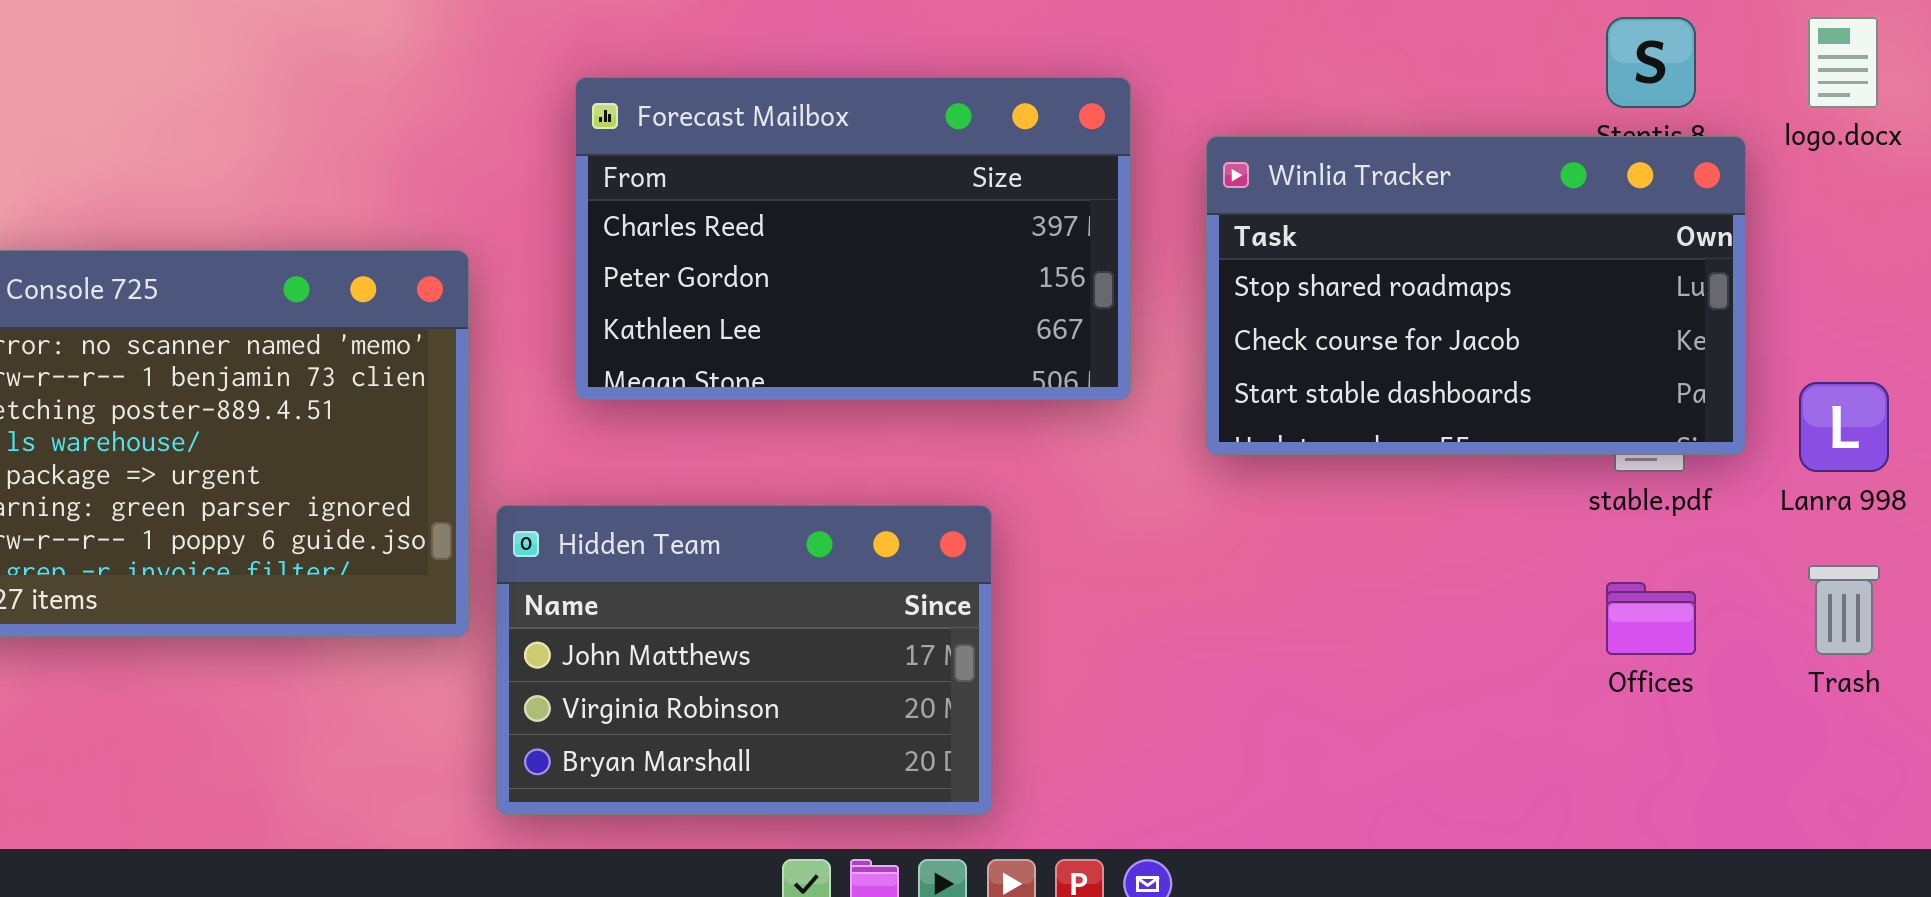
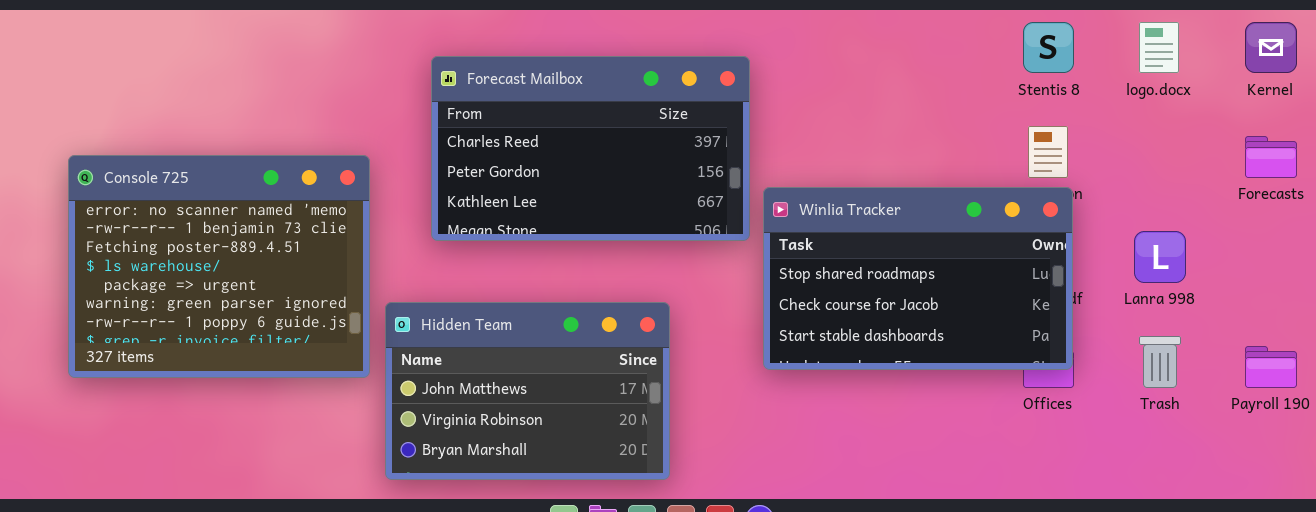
Winlia Tracker: [1206,136,1746,455] -> [763,187,1073,370], moved

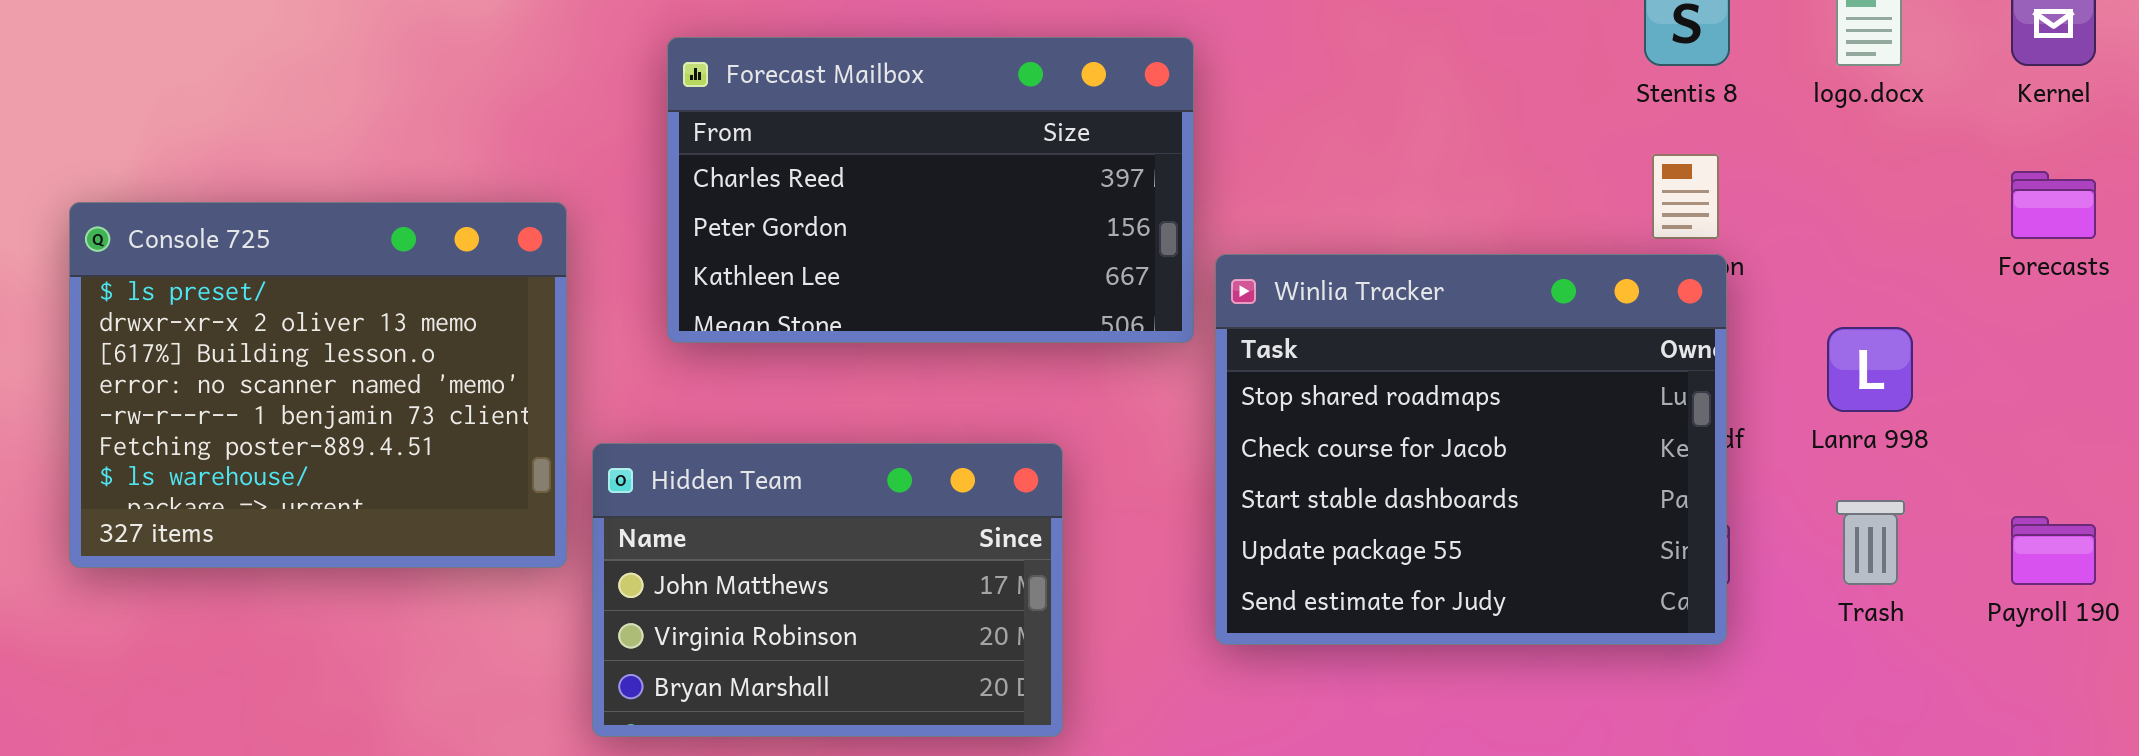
Console 725: [68,155,370,378] -> [69,202,567,568], scrolled up 3 rows
Winlia Tracker: [763,187,1073,370] -> [1215,254,1727,645], resized

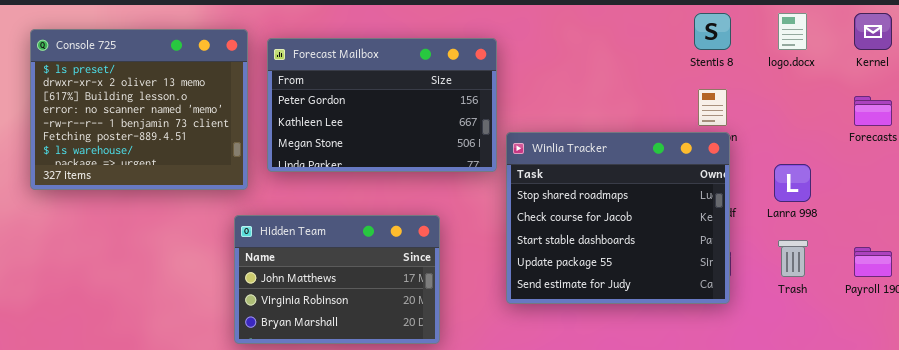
Forecast Mailbox: [667,37,1194,343] -> [267,38,497,172], scrolled down 1 row
Console 725: [69,202,567,568] -> [30,29,248,190], moved

